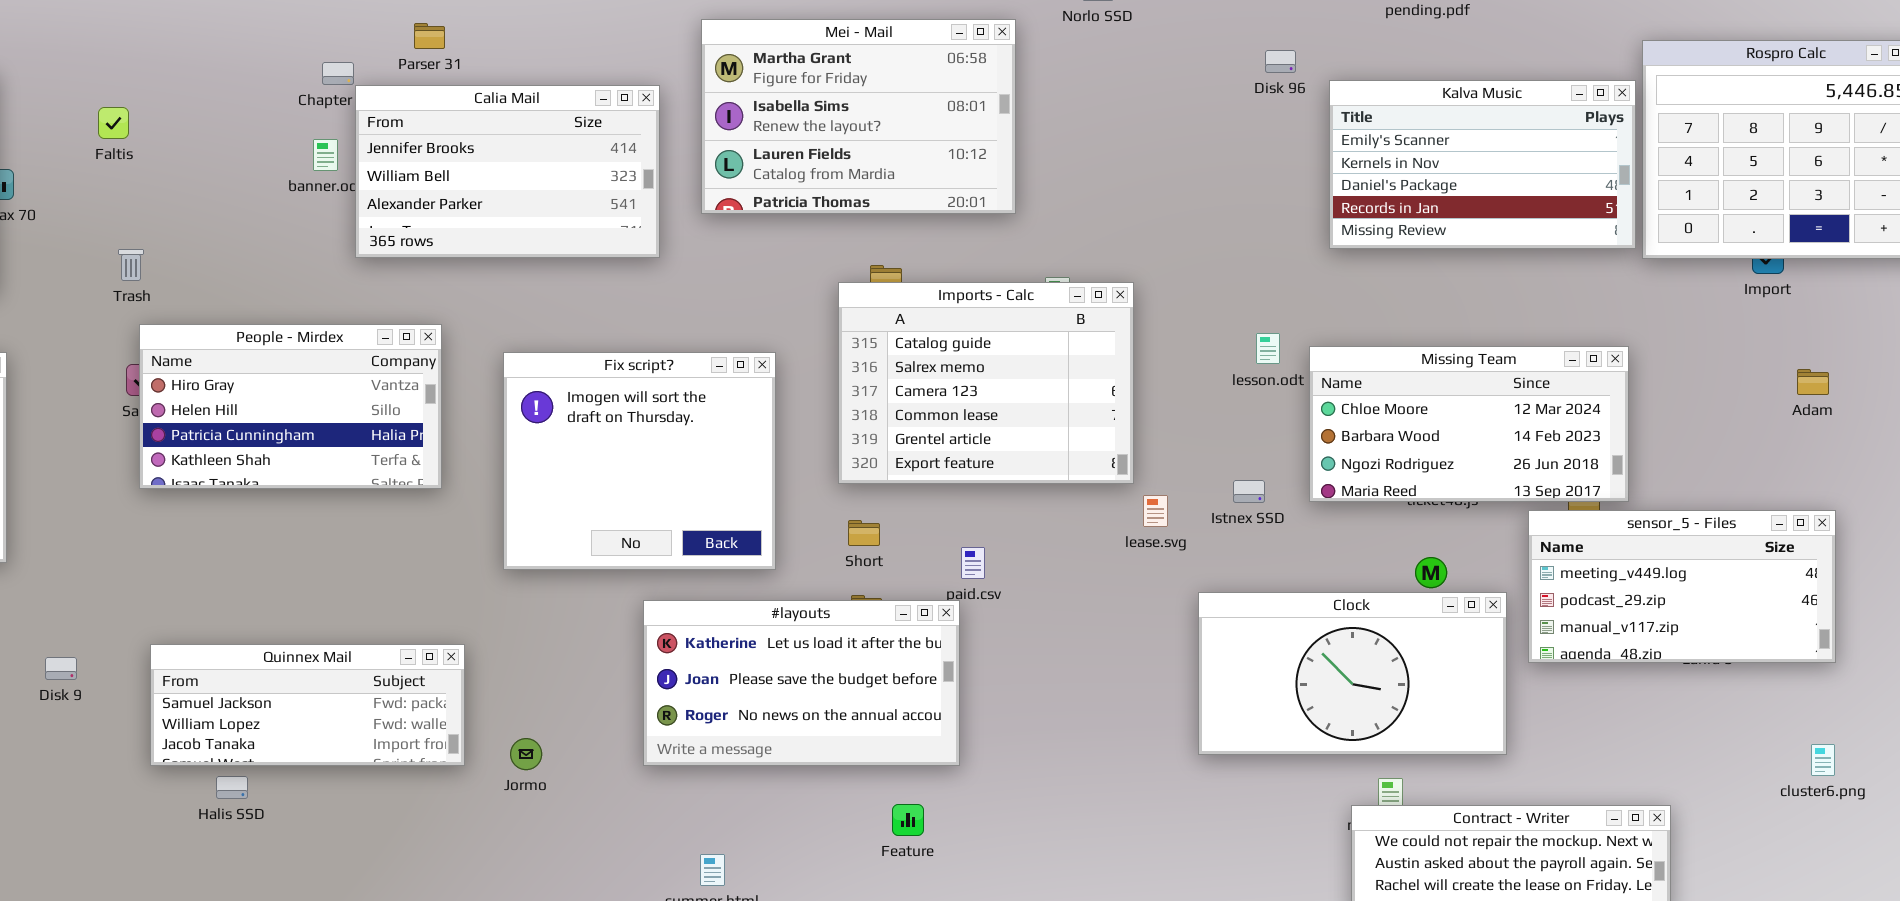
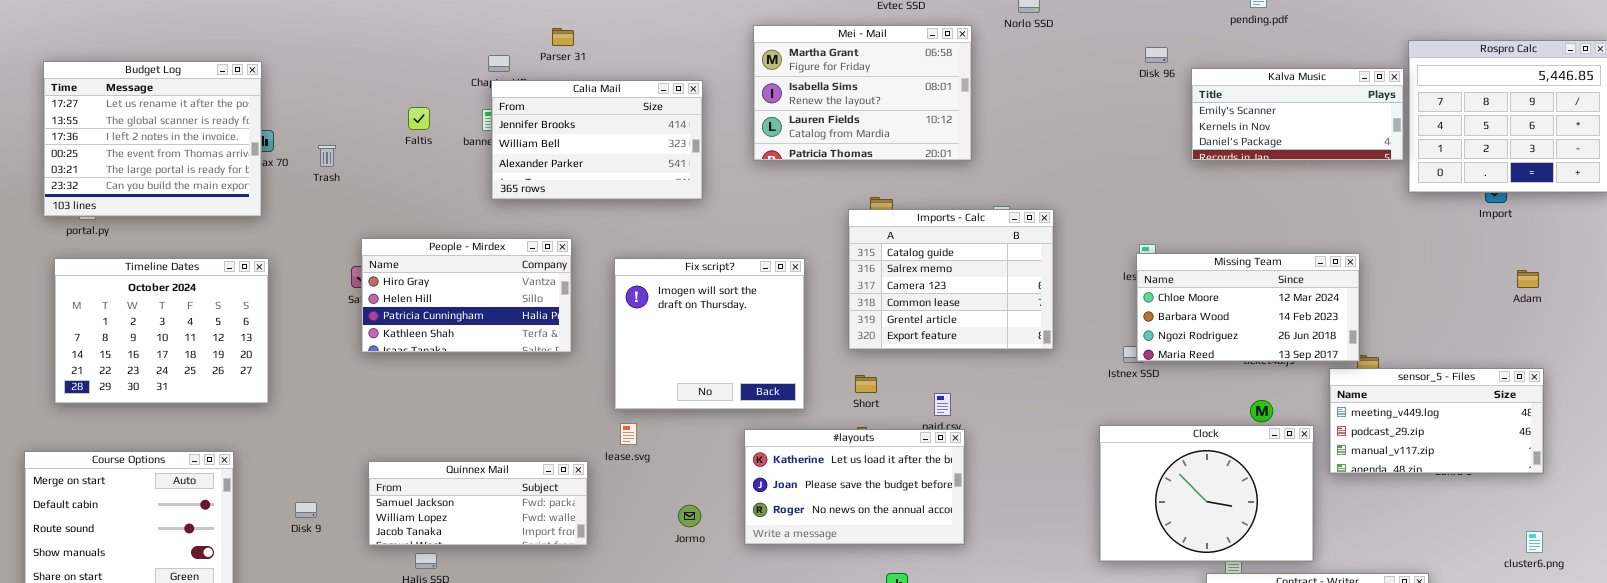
Kalva Music: [1329,80,1636,249] -> [1191,68,1404,161], resized
Calia Mail: [355,85,660,258] -> [491,80,703,200], moved
Faltis: [98,107,129,139] -> [408,107,430,130], moved
Trash: [118,249,144,281] -> [318,145,336,167], moved
Missing Team: [1309,346,1629,502] -> [1136,253,1360,362], moved
lease.svg: [1143,495,1168,527] -> [620,423,637,445], moved
Clock: [1198,592,1507,755] -> [1099,425,1314,562], resized
#layouts: [643,600,960,766] -> [744,429,965,545], moved
Disk 9: [45,657,77,680] -> [295,502,317,518], moved
Jormo: [510,738,542,770] -> [678,505,701,527], moved

